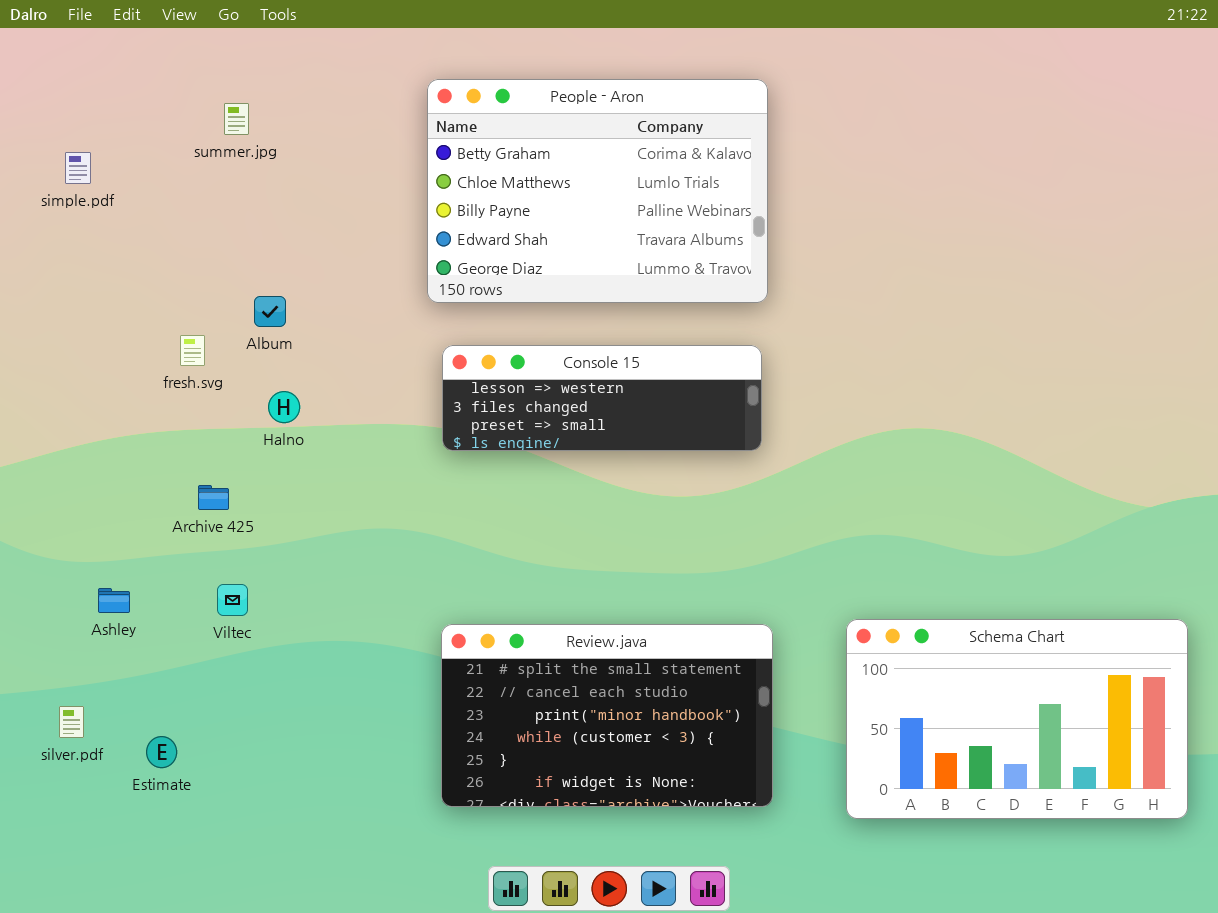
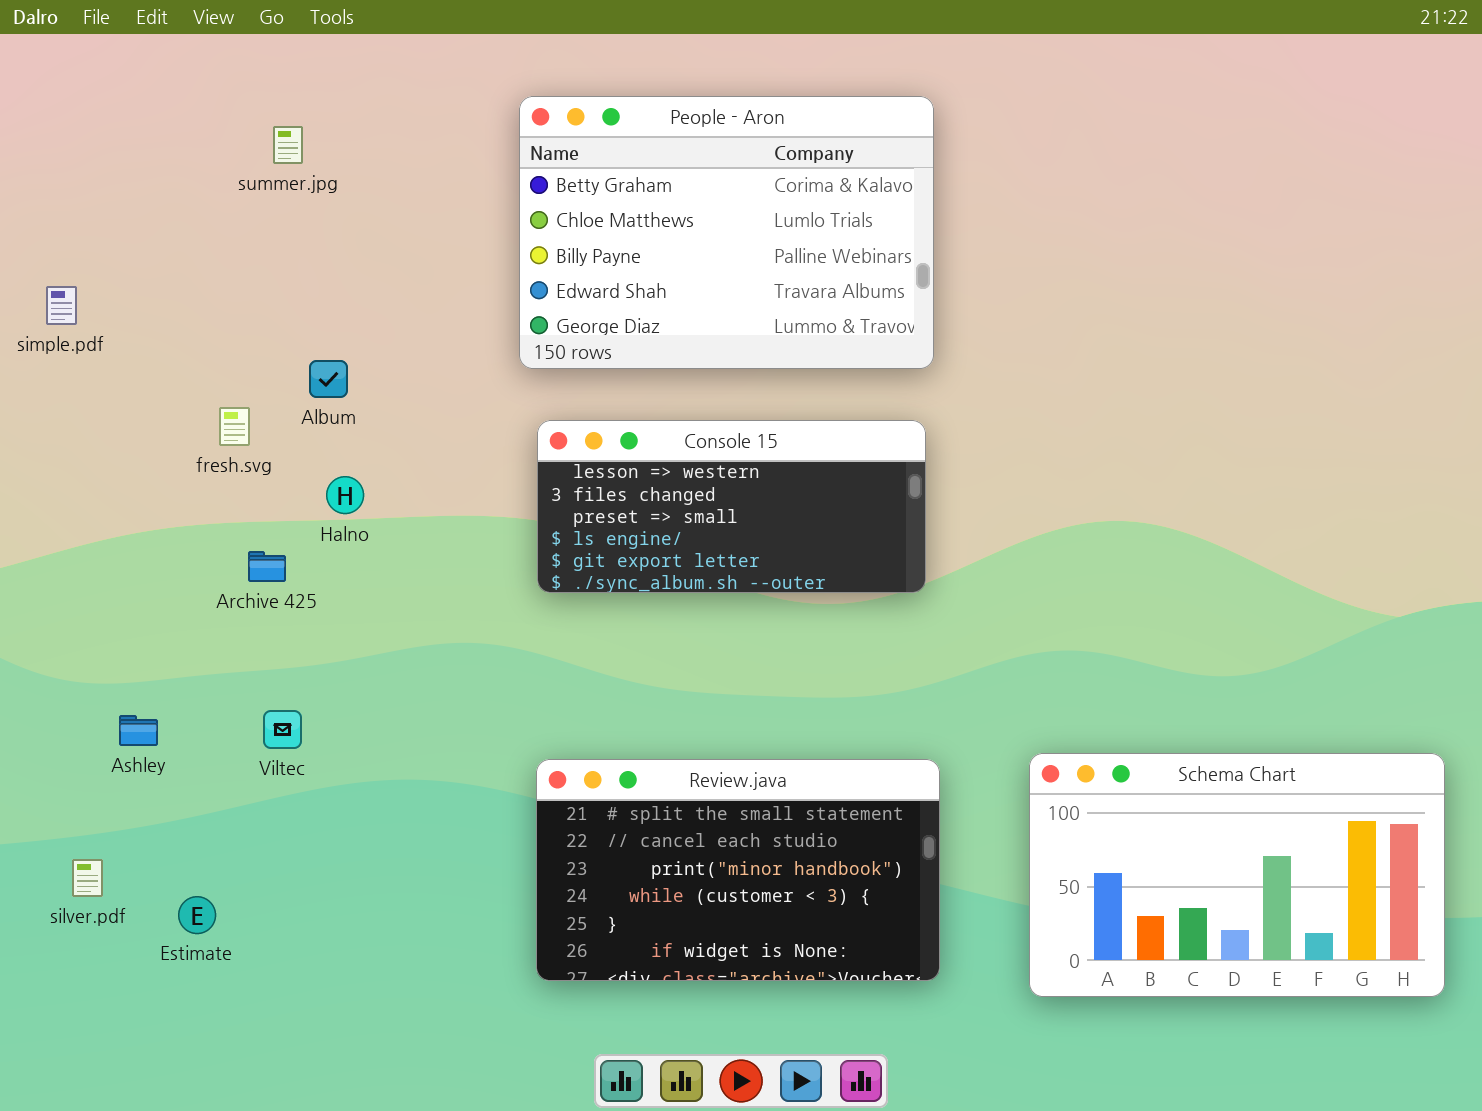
simple.pdf: [65,152,91,184] -> [46,286,77,325], moved
Console 15: [442,345,762,451] -> [537,420,926,593], resized
Archive 425: [198,485,229,510] -> [248,551,286,582], moved

